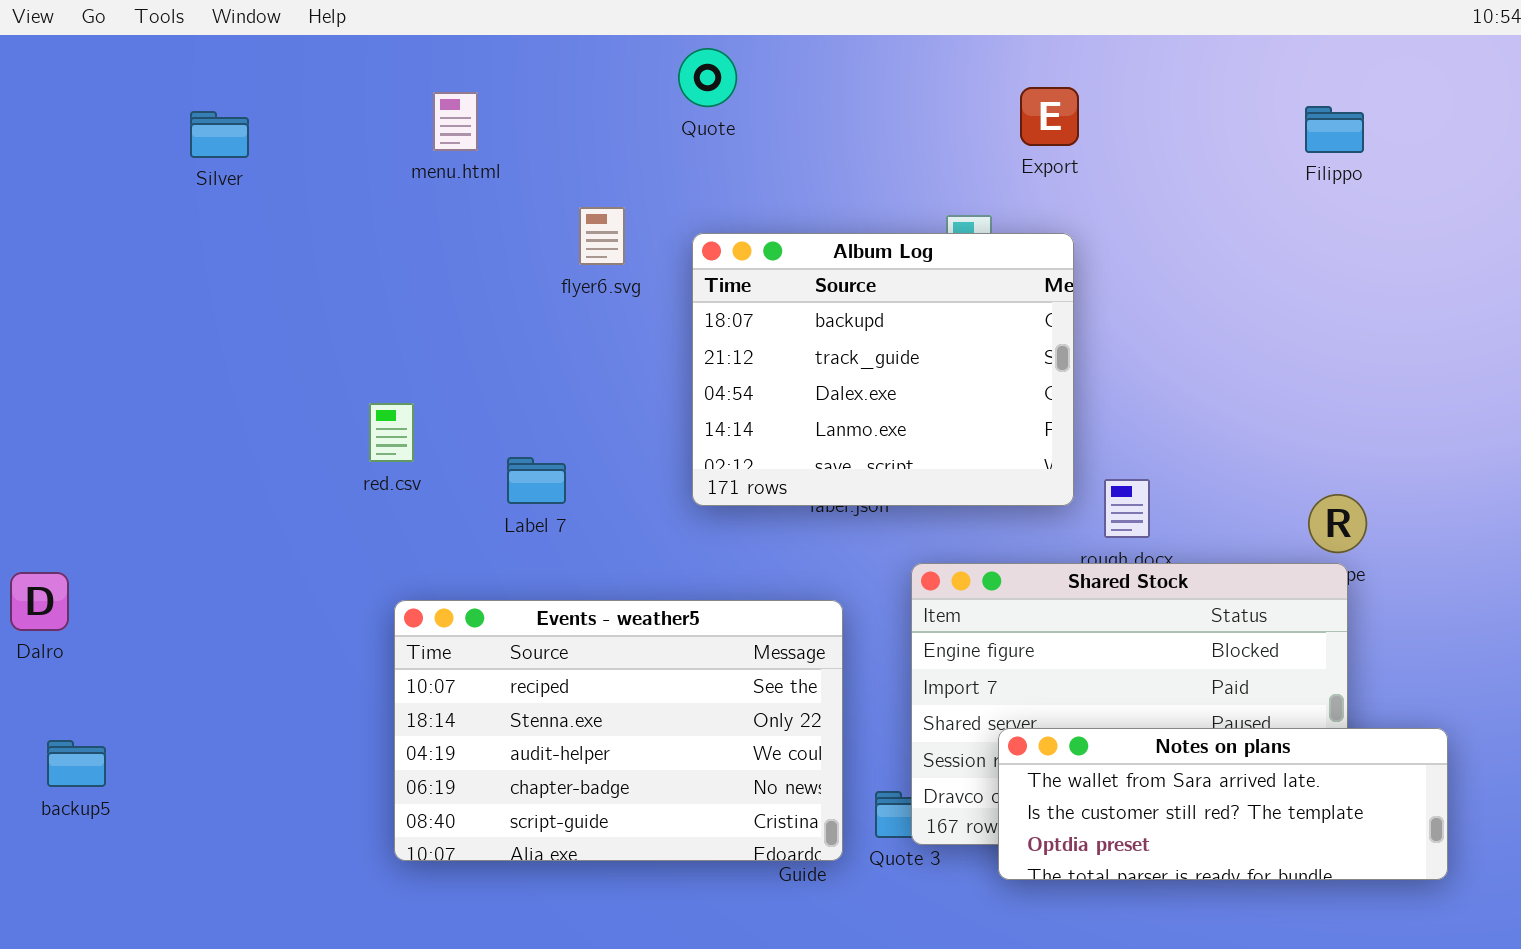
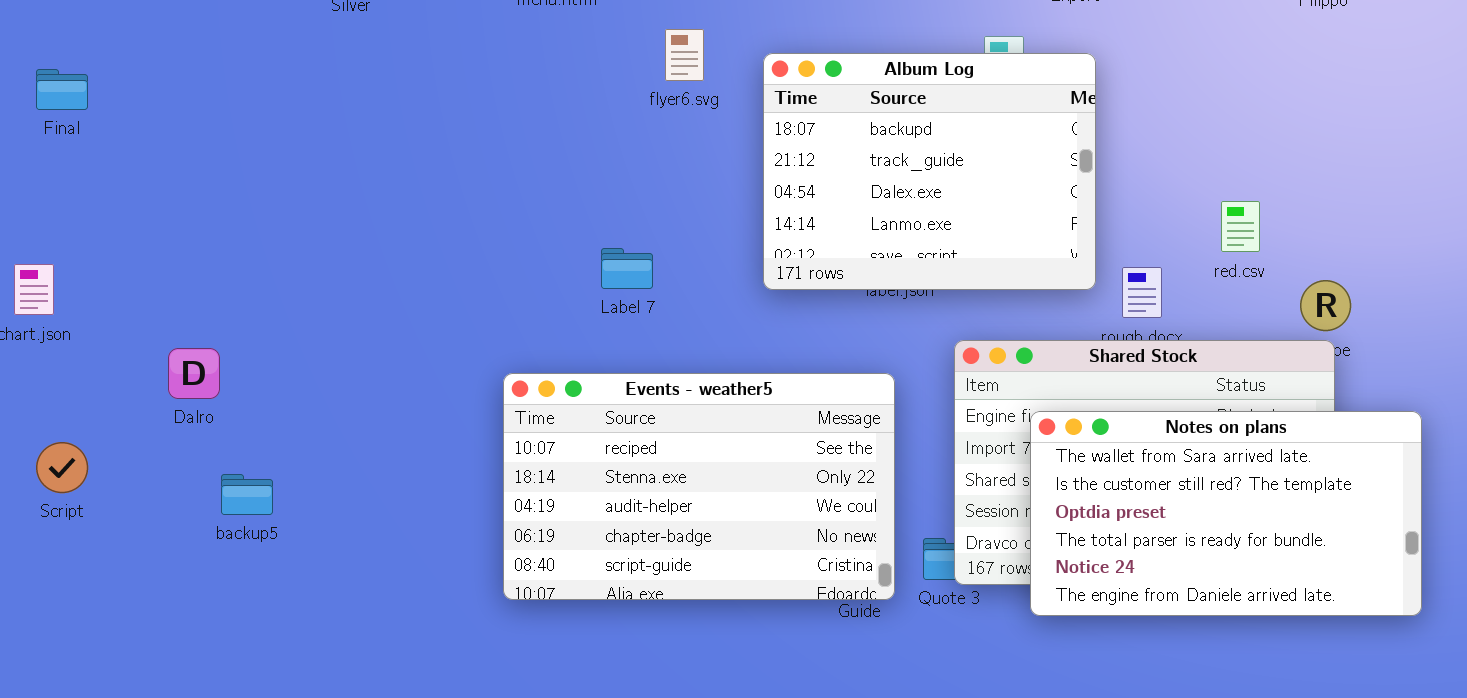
red.csv: [369,403,414,462] -> [1221,201,1260,252], moved
Notes on plans: [998,728,1448,880] -> [1030,411,1422,616], resized
backup5: [47,740,106,787] -> [221,474,273,515], moved

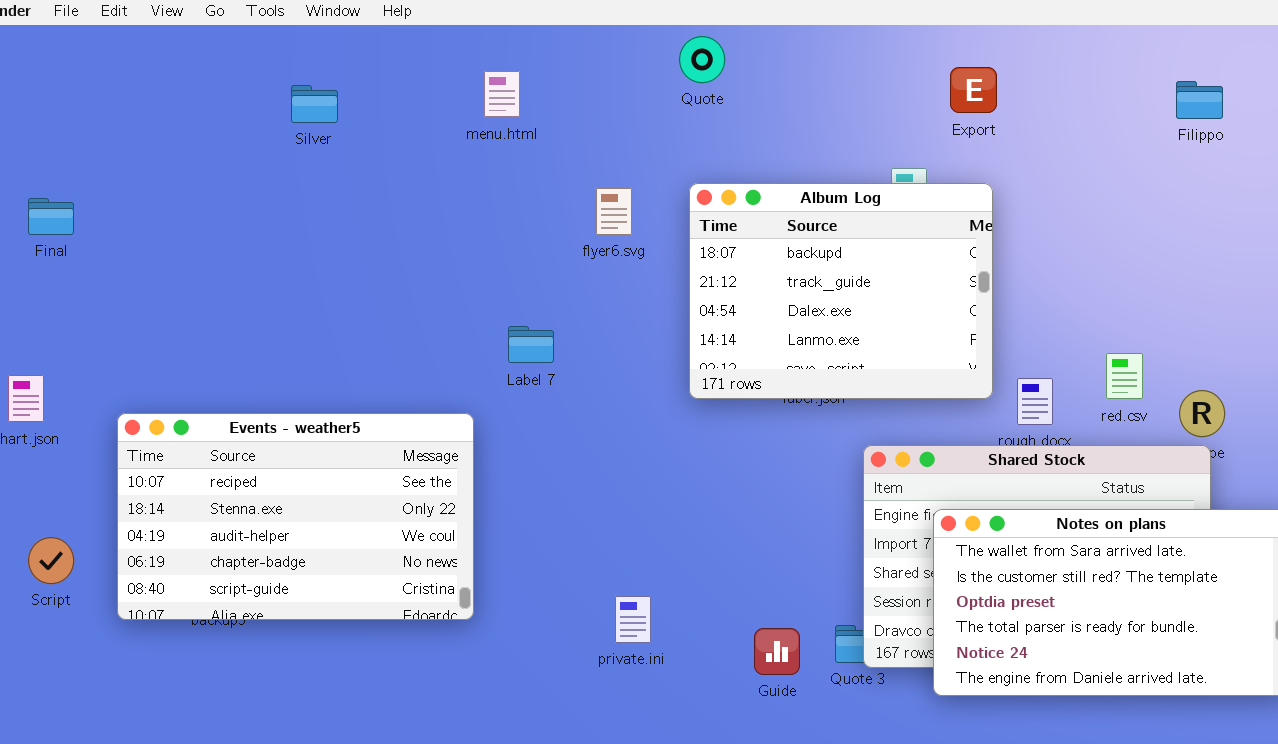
flyer6.svg: [665,29,704,81] -> [596,188,632,235], moved
red.csv: [1221,201,1260,252] -> [1106,353,1143,399], moved
Label 7: [601,248,653,289] -> [508,326,554,363], moved
Events - weather5: [503,373,895,600] -> [117,413,474,620], moved

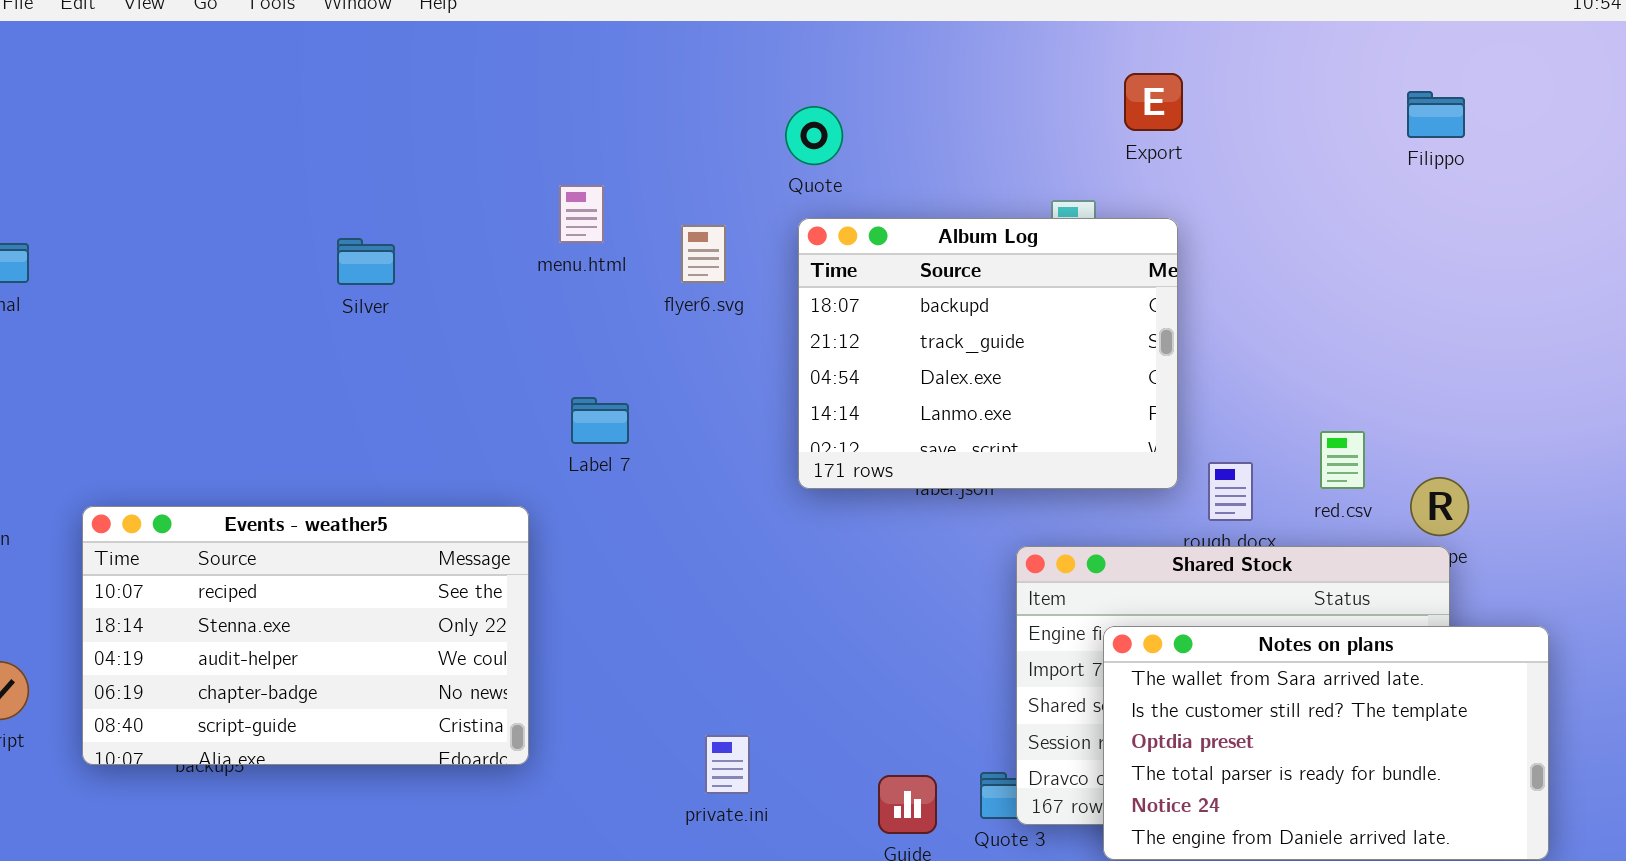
Quote: [679,36,725,83] -> [785,106,843,165], moved
menu.html: [484,71,520,117] -> [559,185,604,243], moved
Silver: [291,85,338,123] -> [337,238,395,285], moved

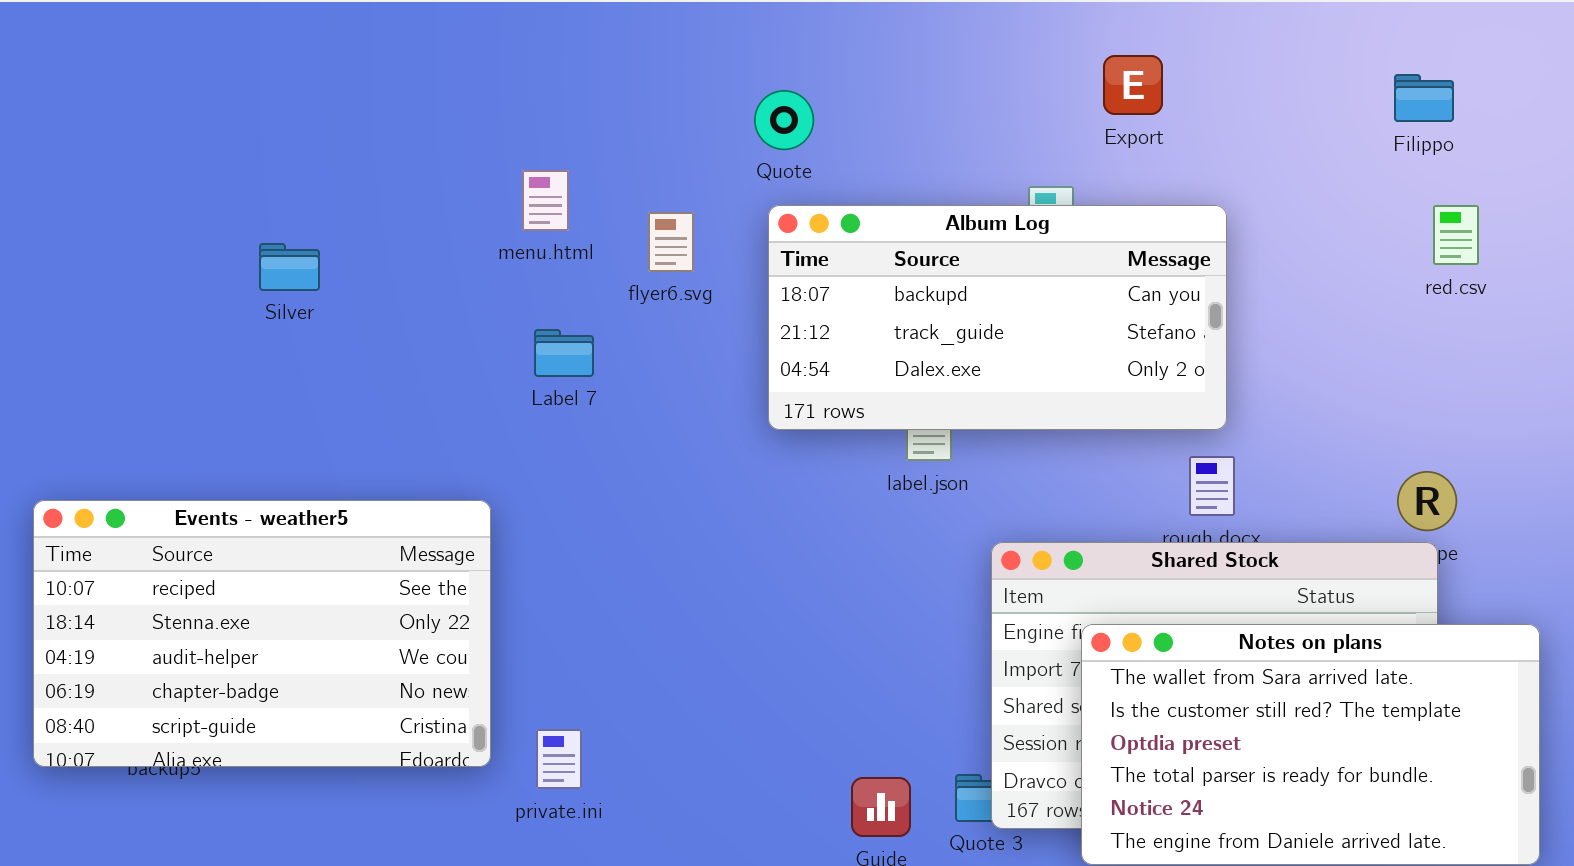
Album Log: [798,218,1178,489] -> [768,205,1227,430], resized
Silver: [337,238,395,285] -> [259,243,320,291], moved
Label 7: [571,397,629,444] -> [534,329,594,377], moved
red.csv: [1320,431,1365,489] -> [1433,205,1479,265], moved
private.ini: [705,735,750,794] -> [536,729,582,789], moved

